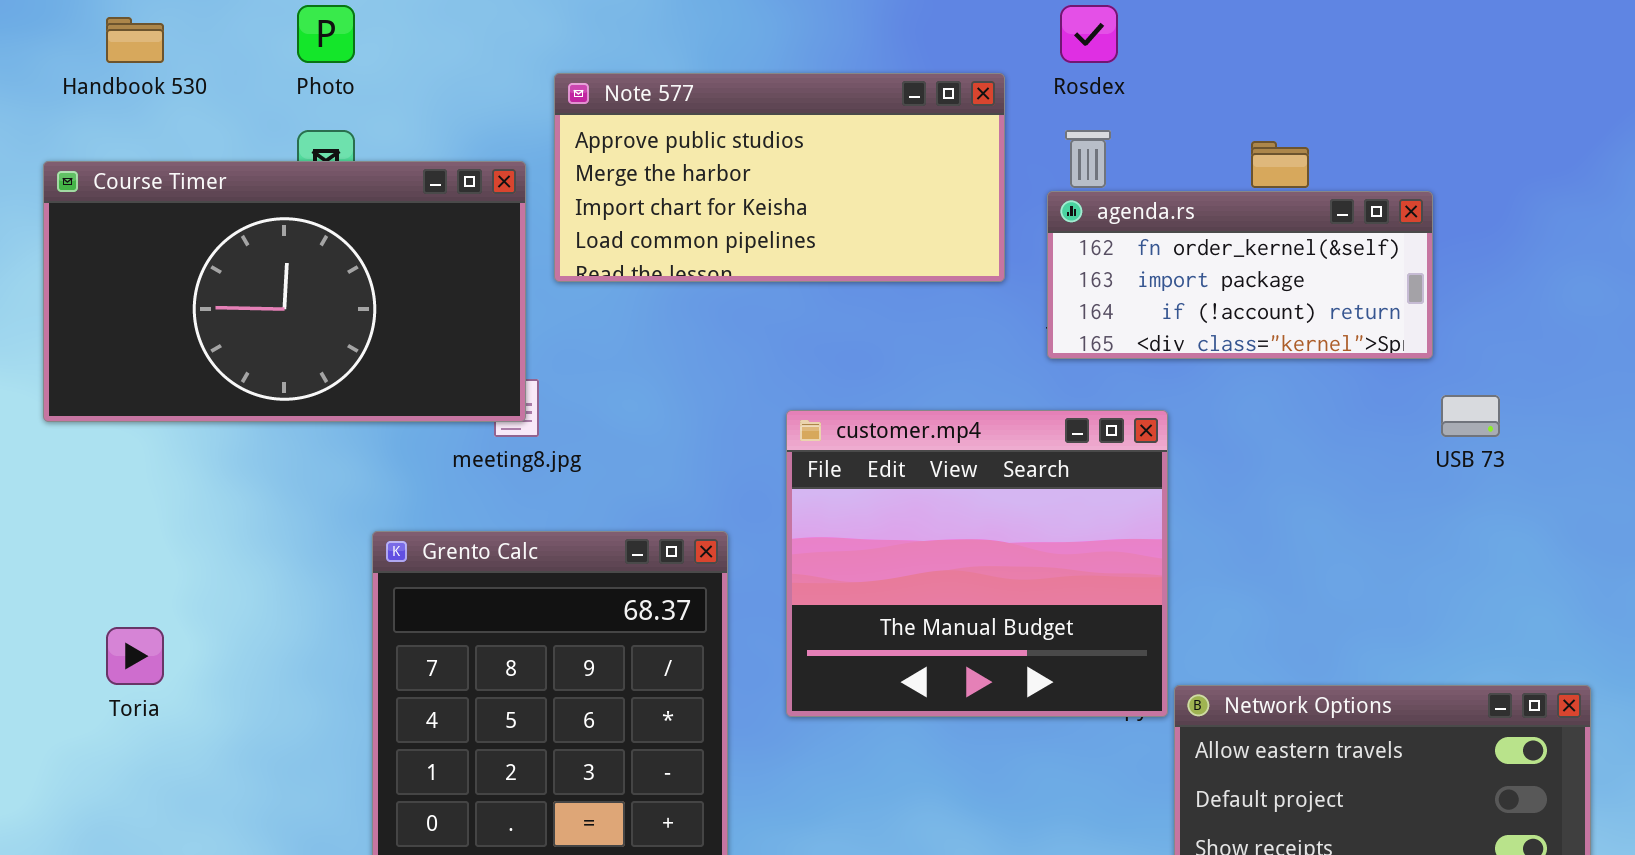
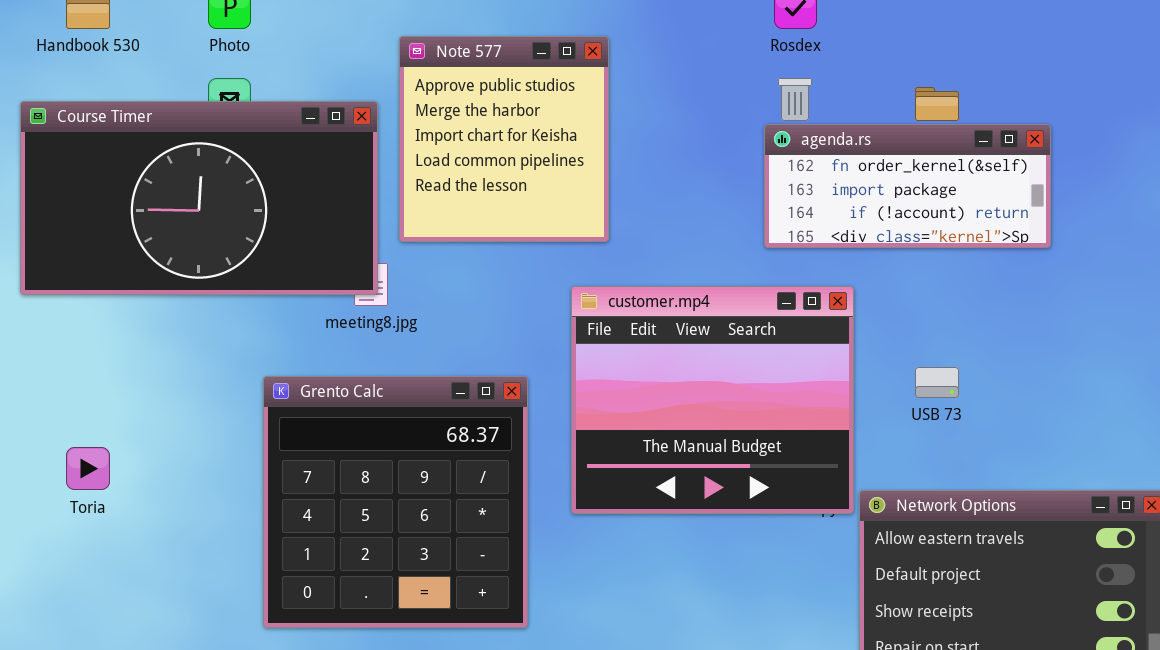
Note 577: [554,73,1005,282] -> [399,36,609,242], resized
USB 73: [1441,395,1500,437] -> [915,367,959,398], moved

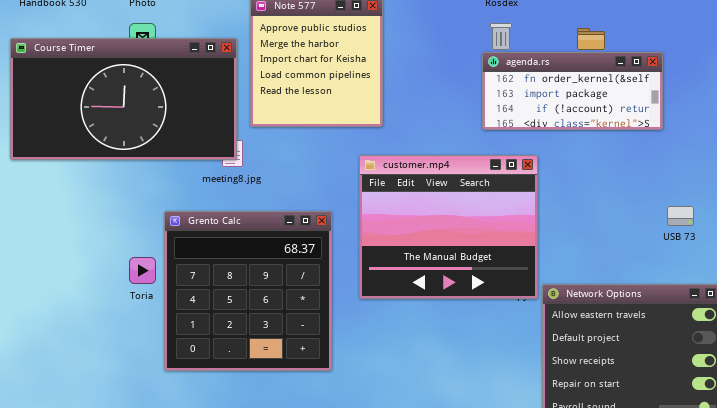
USB 73: [915,367,959,398] -> [667,206,694,226], moved
Toria: [66,447,110,490] -> [129,257,156,284], moved

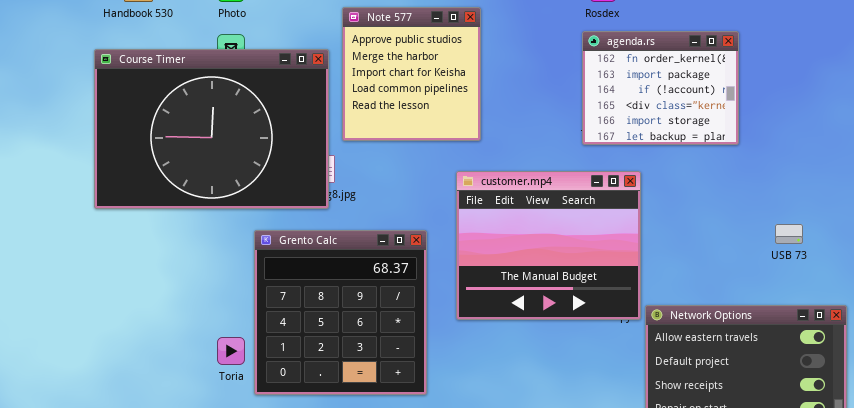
Course Timer: [10,38,237,160] -> [94,49,329,209], resized
agenda.rs: [482,52,663,130] -> [582,31,739,145], resized
Toria: [129,257,156,284] -> [217,337,245,365], moved

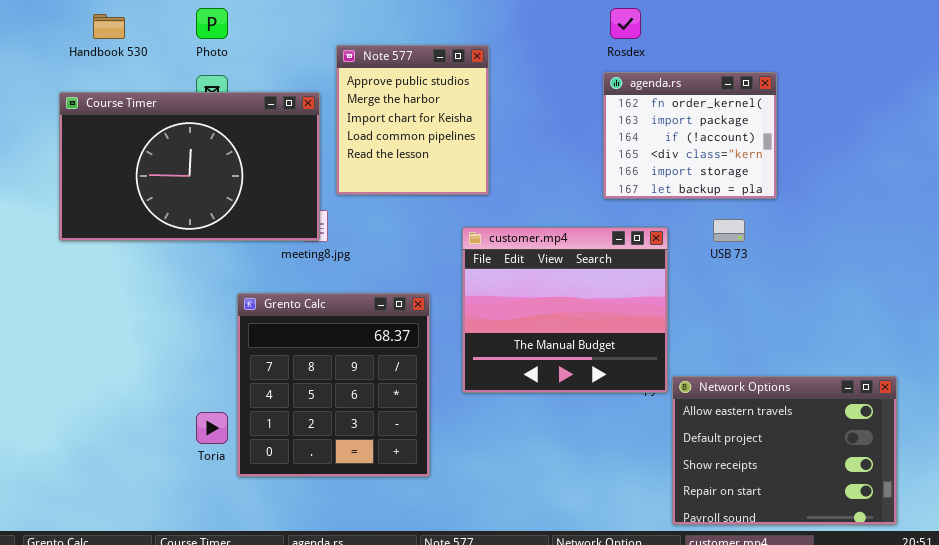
Course Timer: [94,49,329,209] -> [59,92,320,241], resized
USB 73: [775,224,803,244] -> [713,219,745,242], moved

